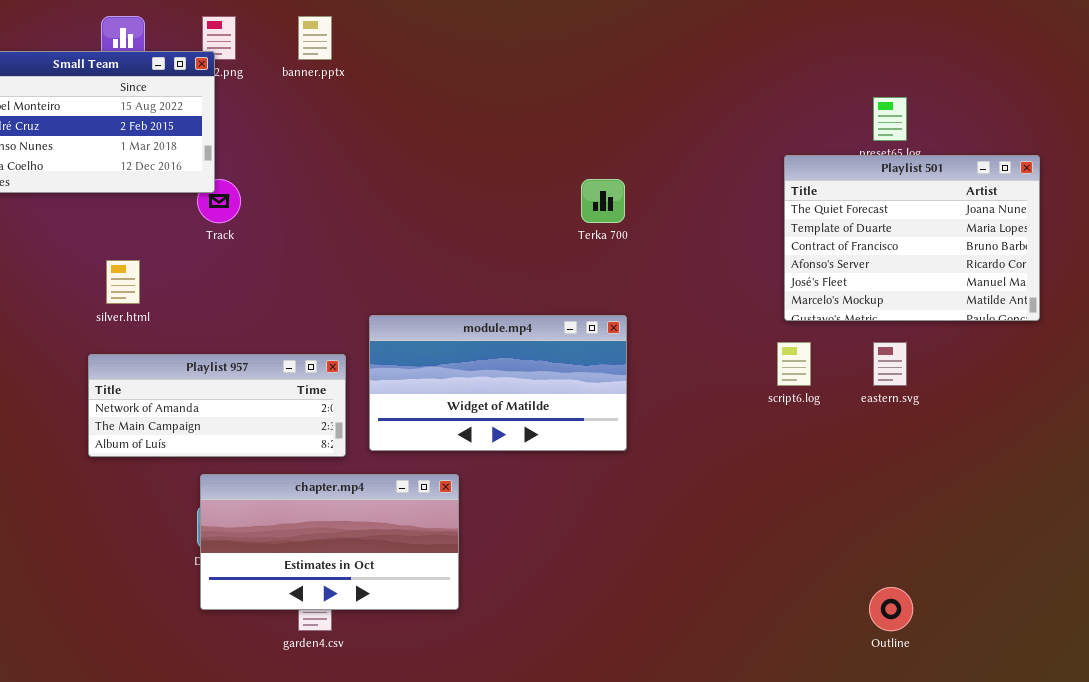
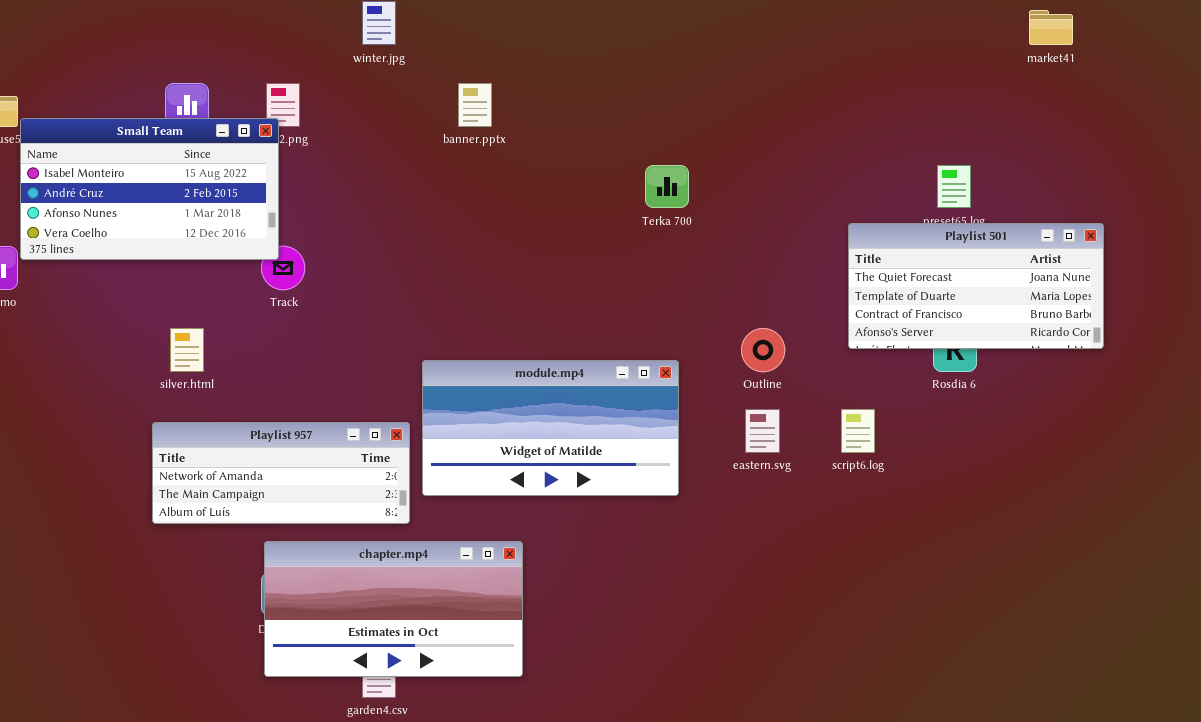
banner.pptx: [298,16,332,60] -> [458,83,492,127], moved
Playlist 501: [784,155,1040,321] -> [848,223,1104,349], resized
Terka 700: [581,179,625,223] -> [645,165,689,208], moved
module.mp4: [369,315,627,451] -> [422,360,679,496], moved
eastern.svg: [873,342,907,386] -> [745,409,780,453], moved
Outline: [869,587,913,631] -> [741,328,785,372], moved

